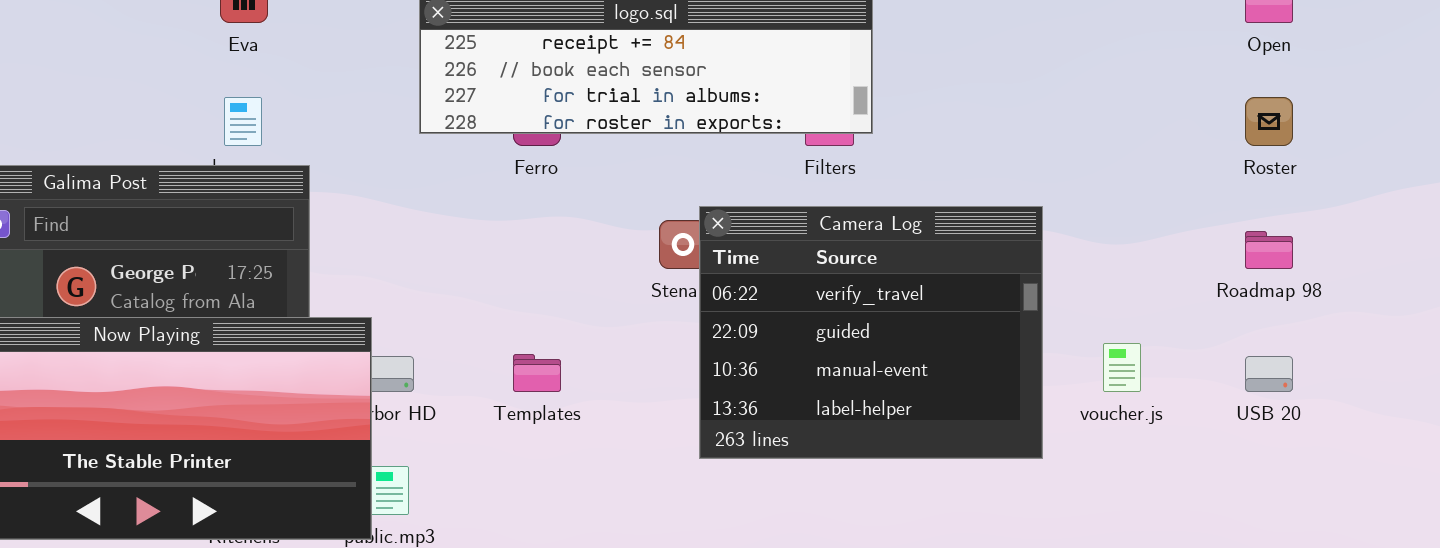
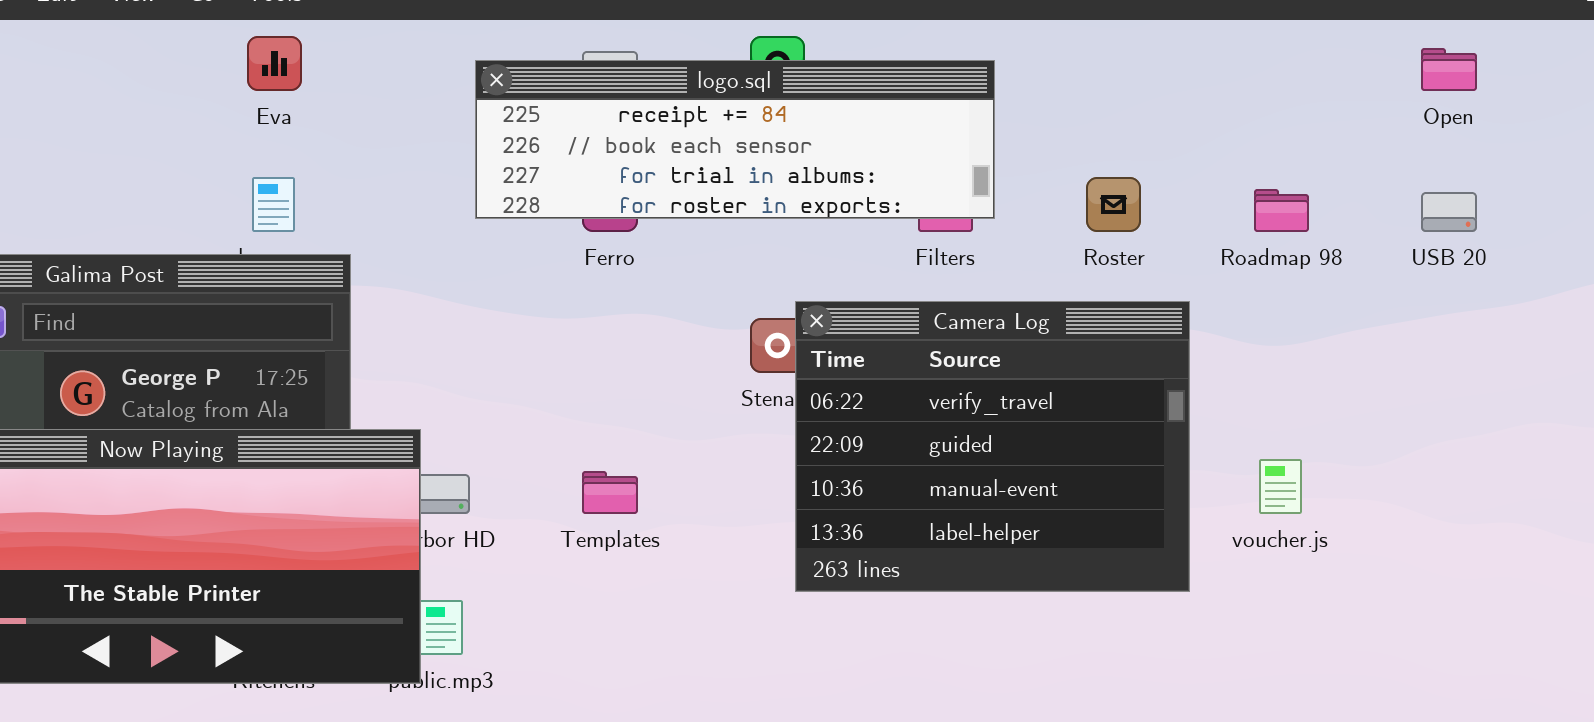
Roster: [1245,97,1293,146] -> [1086,177,1141,232], moved
Roadmap 98: [1245,231,1293,269] -> [1254,189,1309,232], moved
USB 20: [1245,356,1293,392] -> [1421,192,1477,232], moved

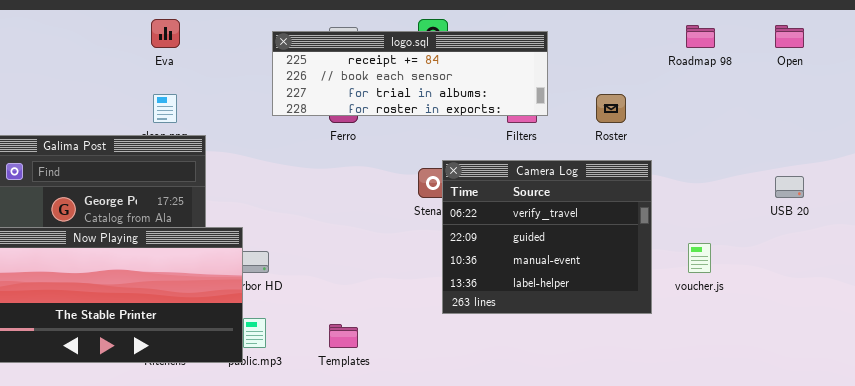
Roadmap 98: [1254,189,1309,232] -> [686,25,715,48], moved
USB 20: [1421,192,1477,232] -> [775,176,804,198], moved
Templates: [582,471,638,514] -> [329,324,358,348], moved

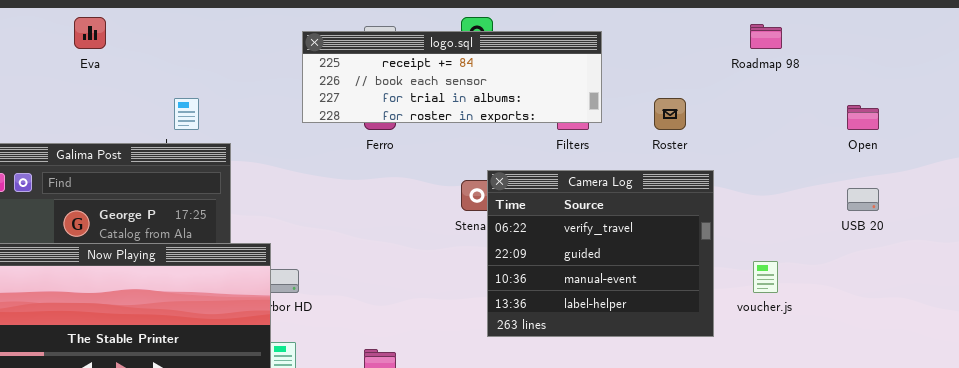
Eva: [151,19,180,48] -> [74,17,106,49], moved
Open: [775,25,804,48] -> [847,105,879,130], moved

